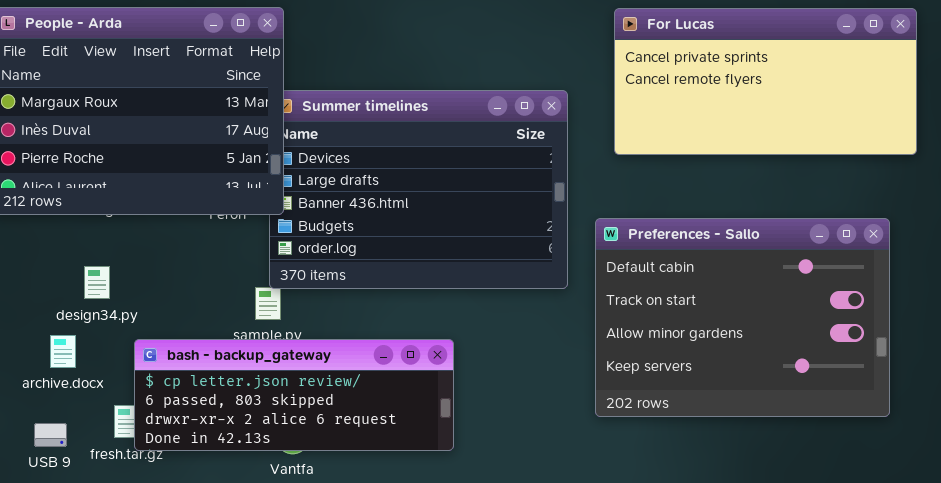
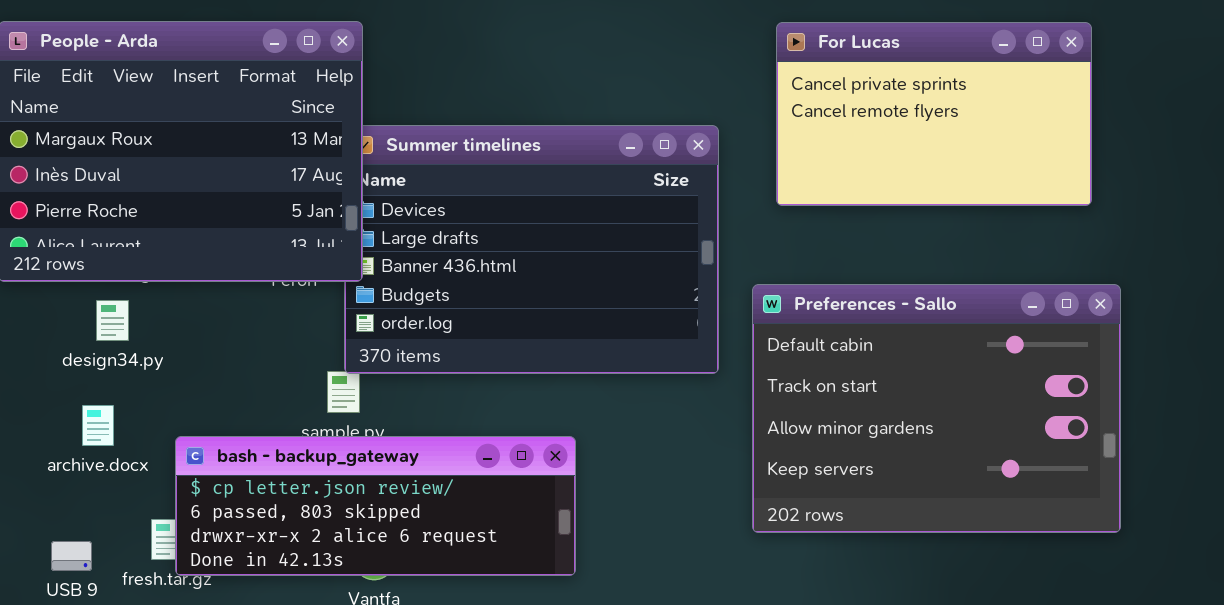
For Lucas: [614,8,917,155] -> [776,22,1092,206], resized
design34.py: [84,266,110,299] -> [96,300,129,341], moved
archive.docx: [50,335,76,368] -> [82,405,114,446], moved

